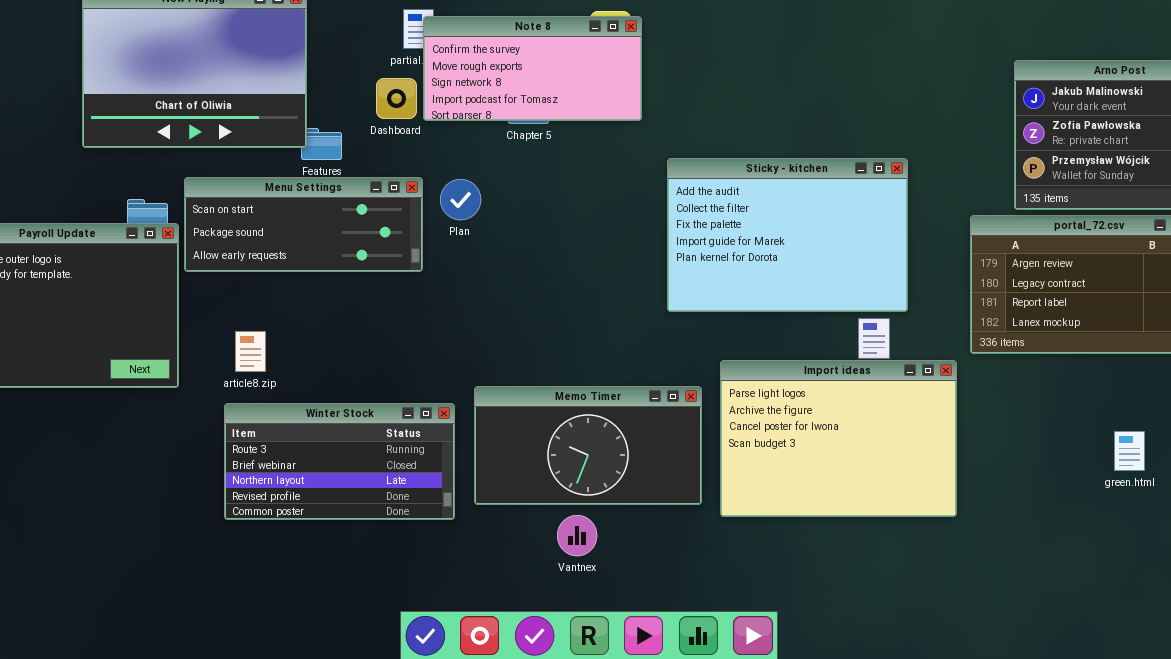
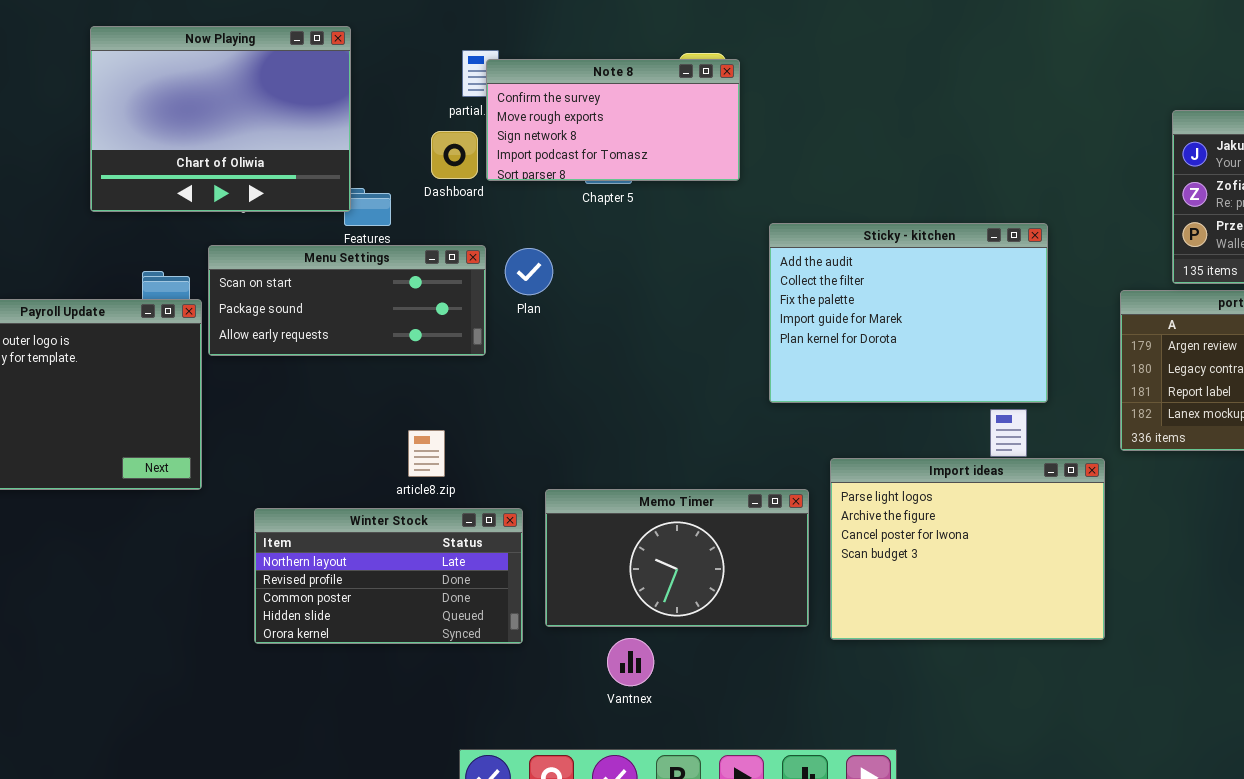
article8.zip: [235,331,266,372] -> [408,430,445,477], moved
Winter Stock: [224,403,455,520] -> [254,508,523,644], scrolled down 2 rows
Vantnex: [557,515,597,556] -> [607,638,654,686], moved

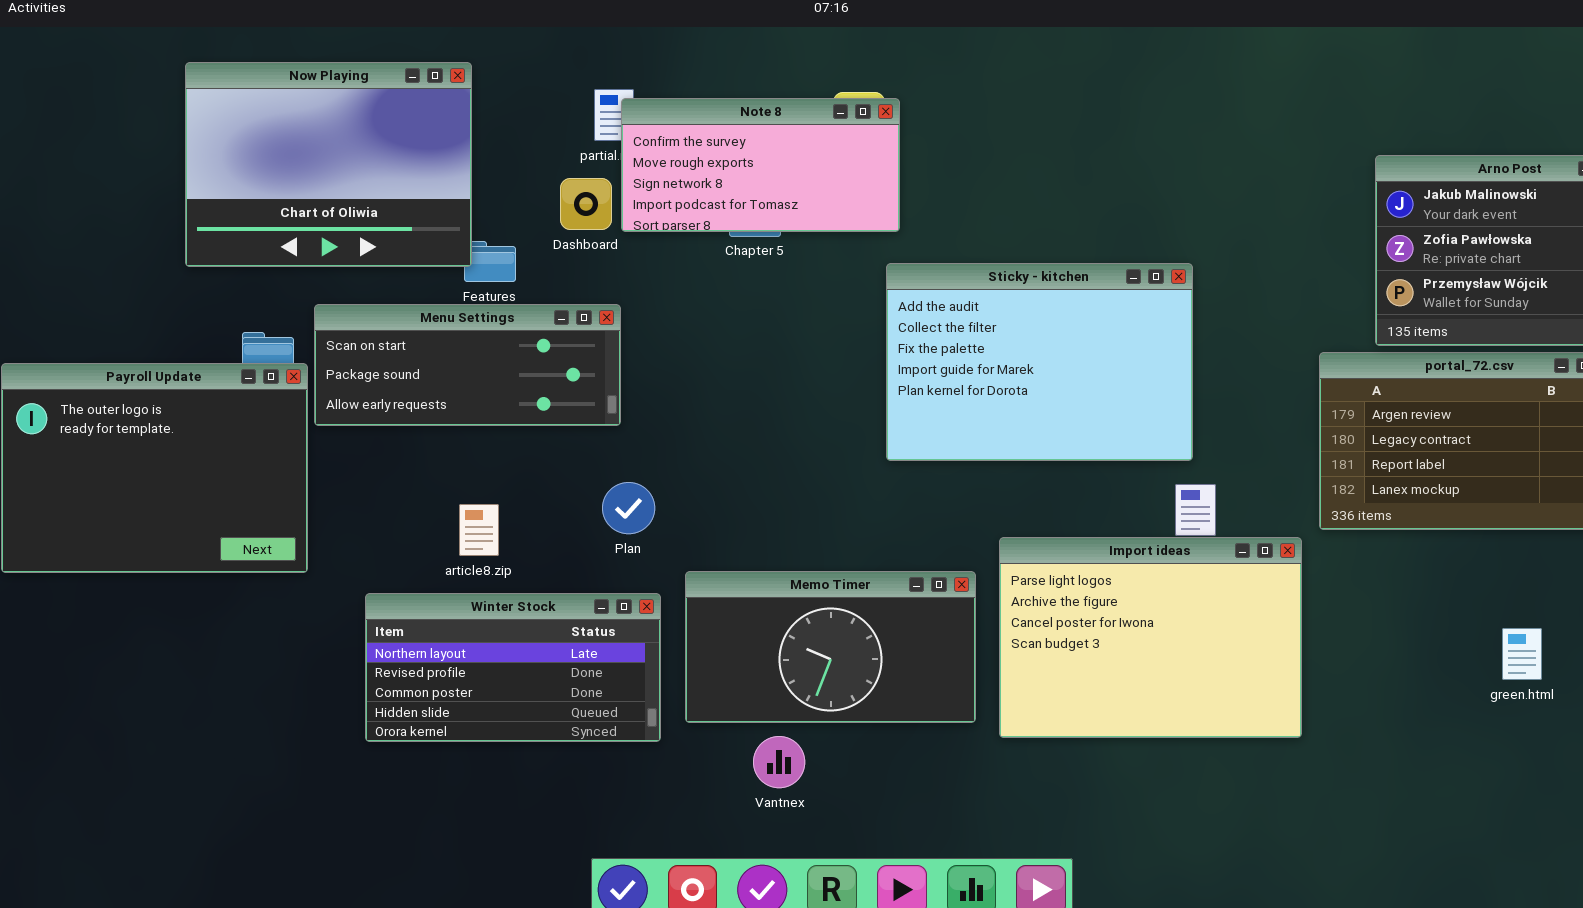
Sticky - kitchen: [769,223,1048,403] -> [886,263,1193,461], moved
Plan: [505,248,553,295] -> [602,482,655,534], moved
article8.zip: [408,430,445,477] -> [459,504,499,556], moved

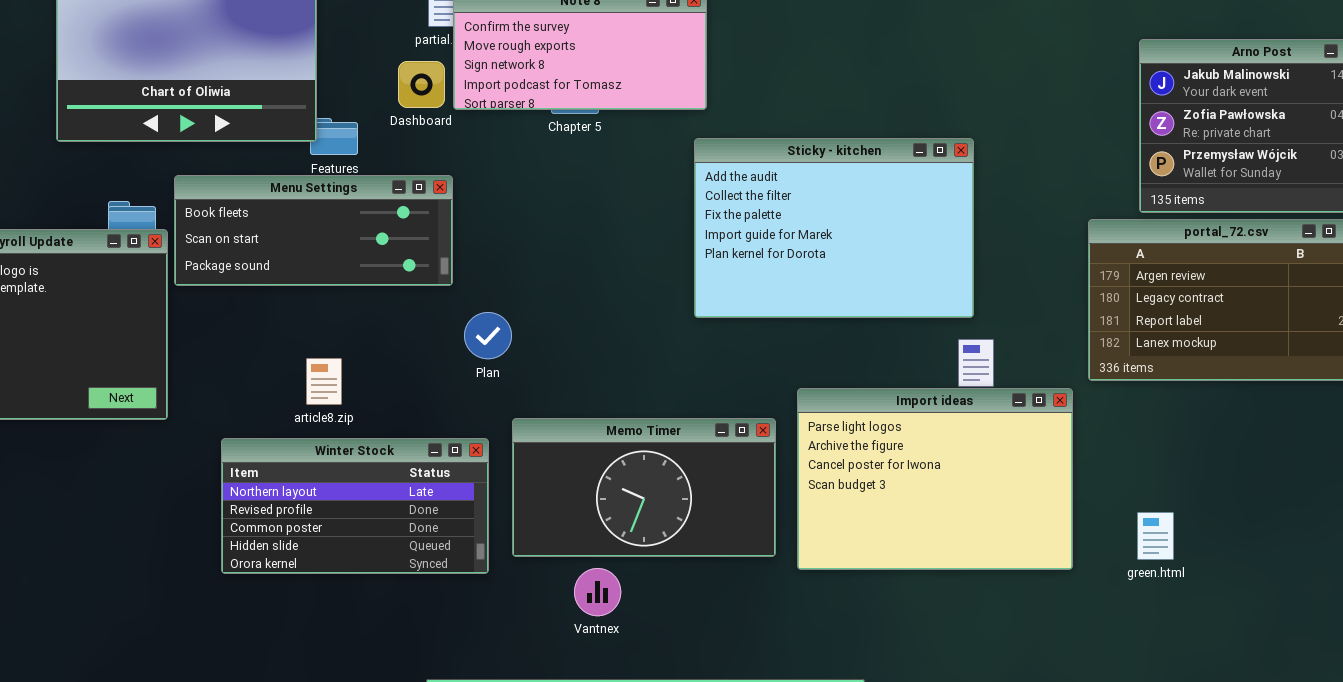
Menu Settings: [314,304,621,426] -> [174,175,453,286], scrolled up 1 row
Plan: [602,482,655,534] -> [464,312,512,359], moved
green.html: [1502,628,1542,680] -> [1137,512,1174,560], moved

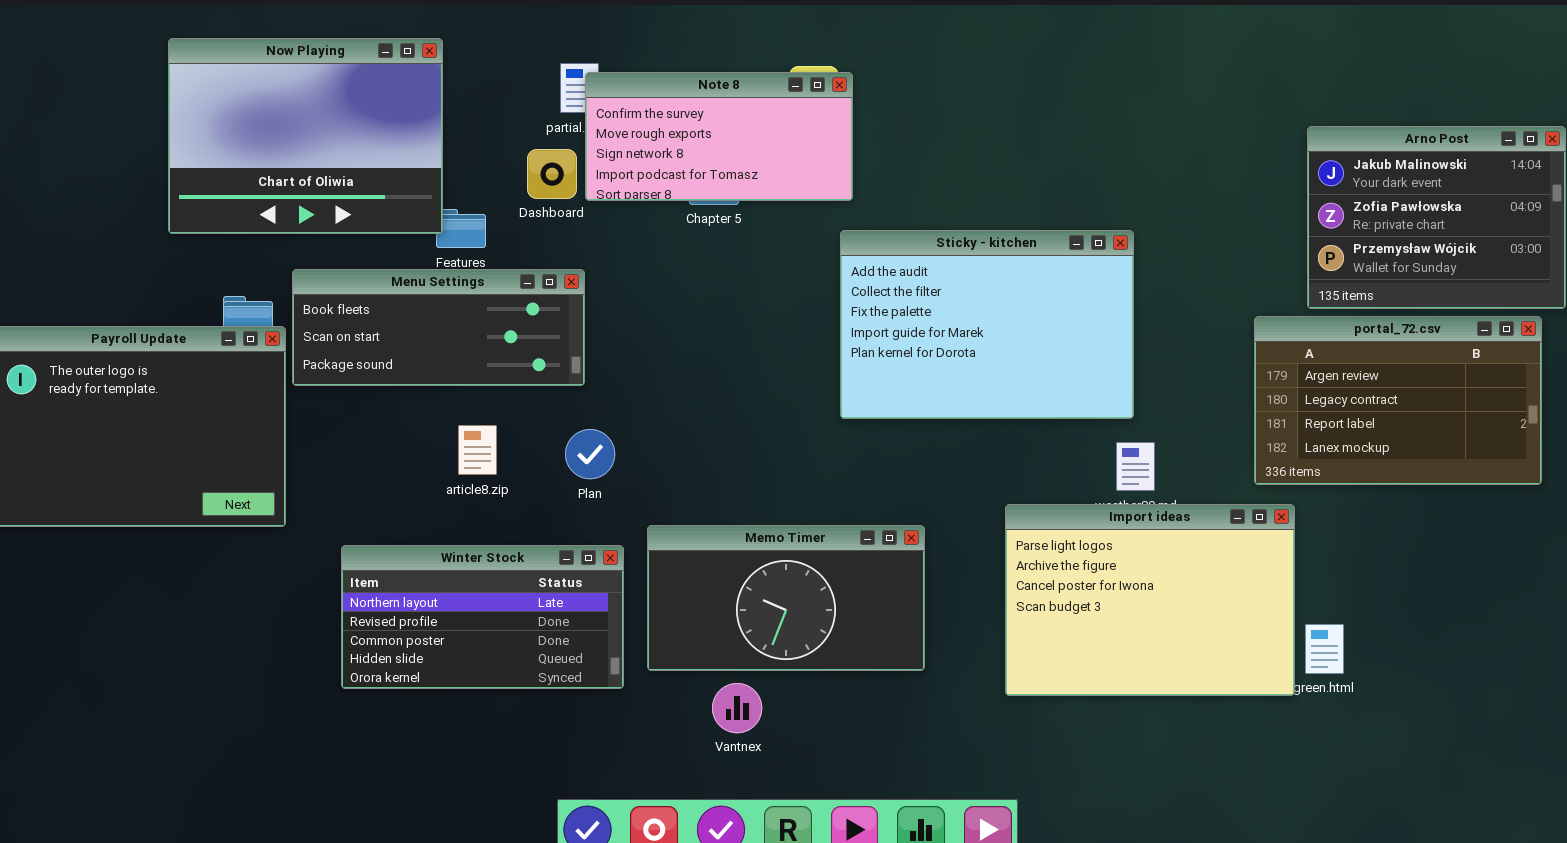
Plan: [464,312,512,359] -> [565,429,615,479], moved
article8.zip: [306,358,342,405] -> [458,425,497,475], moved
Import ideas: [797,388,1073,570] -> [1005,504,1295,696], moved

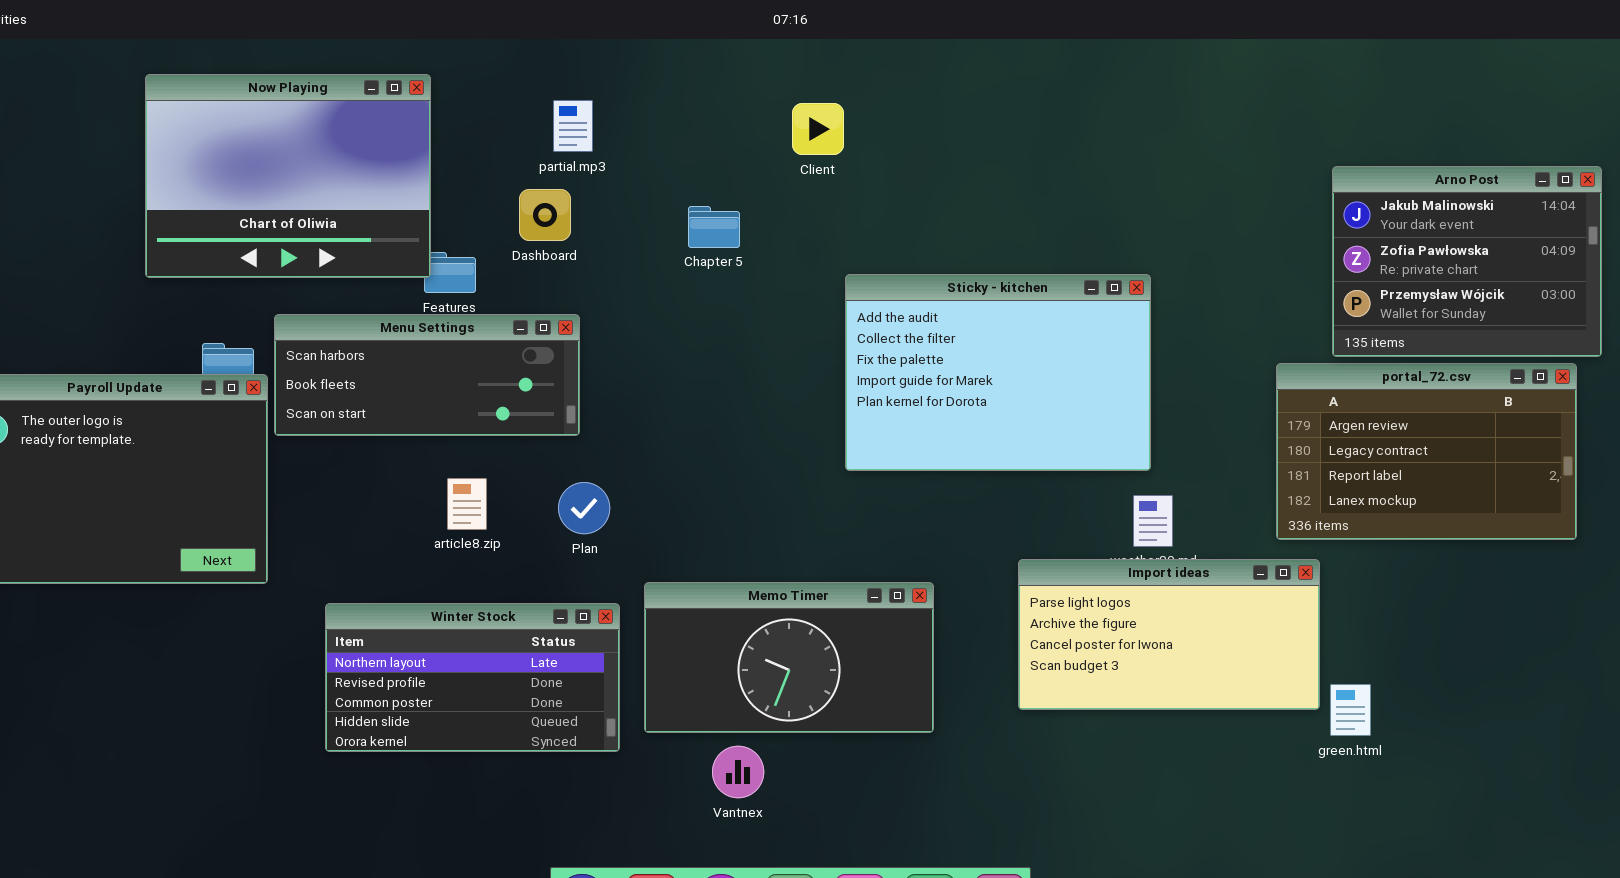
Note 8: [585,72,853,201] -> none, closed
Menu Settings: [292,269,585,386] -> [274,314,580,436], scrolled up 1 row
Import ideas: [1005,504,1295,696] -> [1018,559,1320,710], resized

